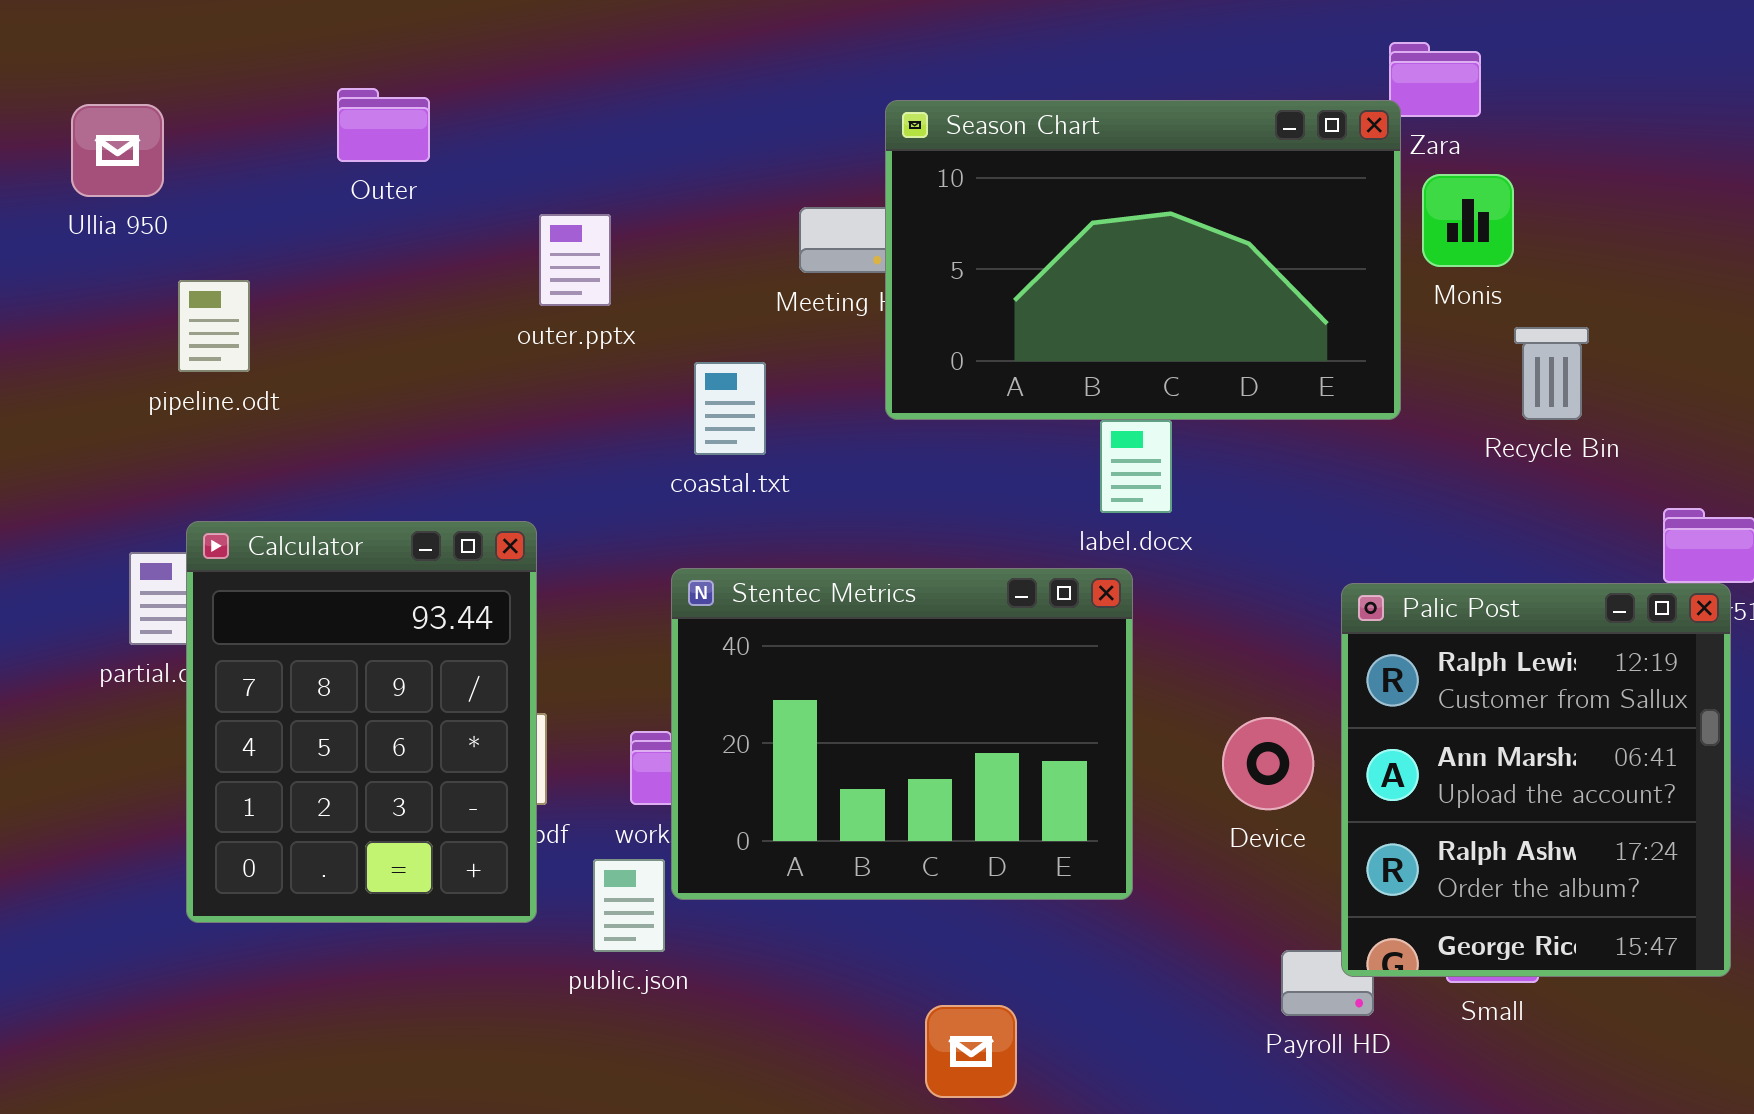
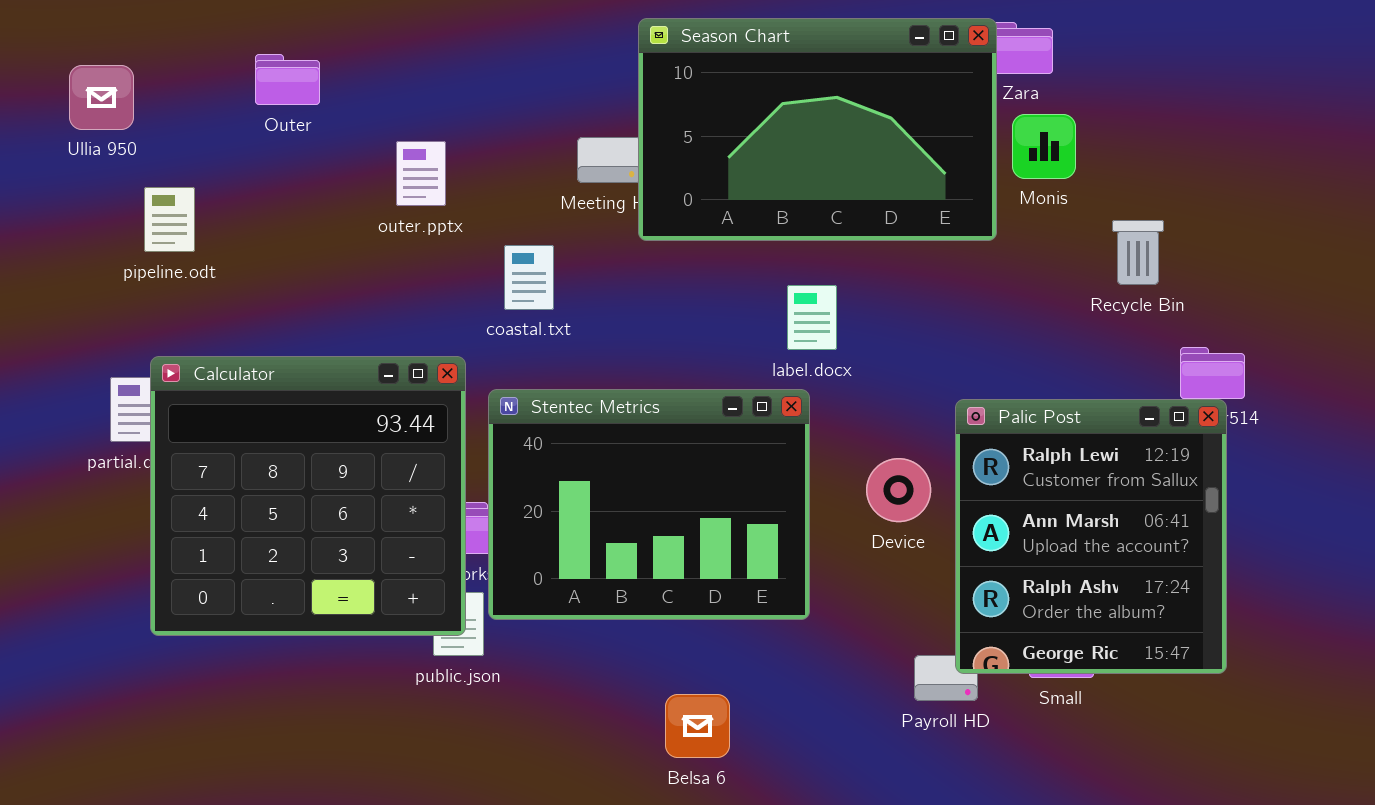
Season Chart: [885,100,1401,420] -> [638,18,997,241], moved
Recycle Bin: [1514,327,1589,420] -> [1112,220,1164,285], moved
Calculator: [186,521,537,923] -> [150,356,466,636], resized
Device: [1222,717,1314,810] -> [866,458,931,522], moved

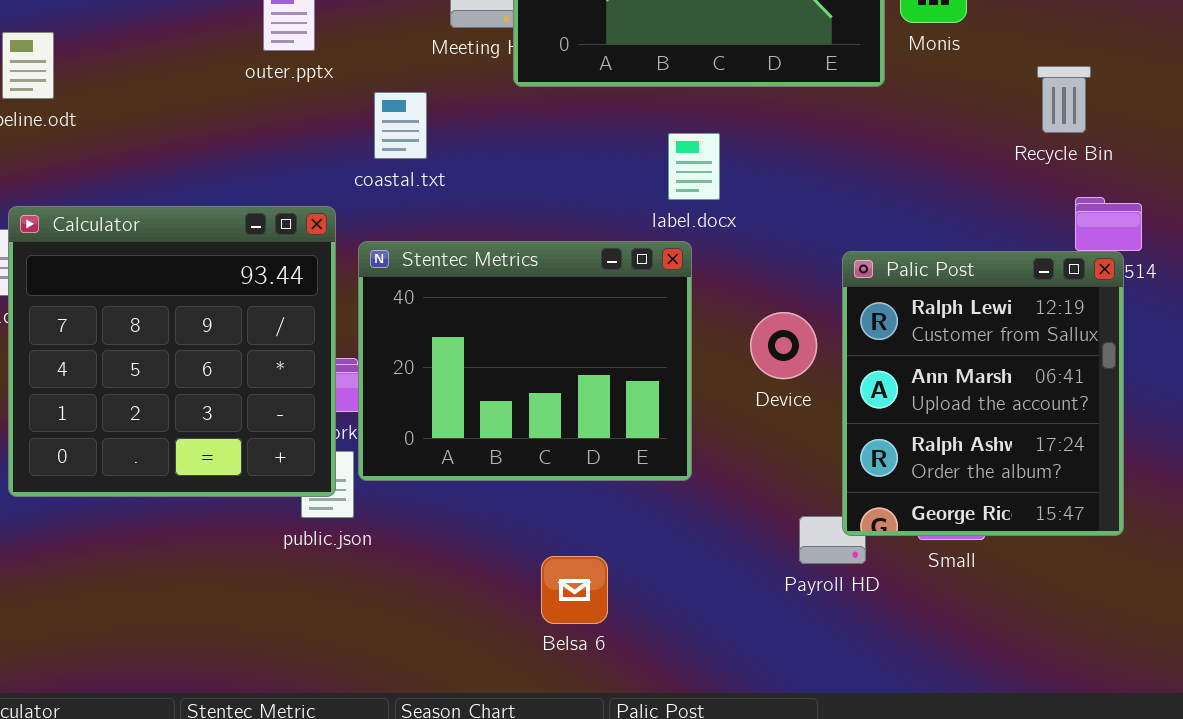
Recycle Bin: [1112,220,1164,285] -> [1037,66,1091,133], moved

